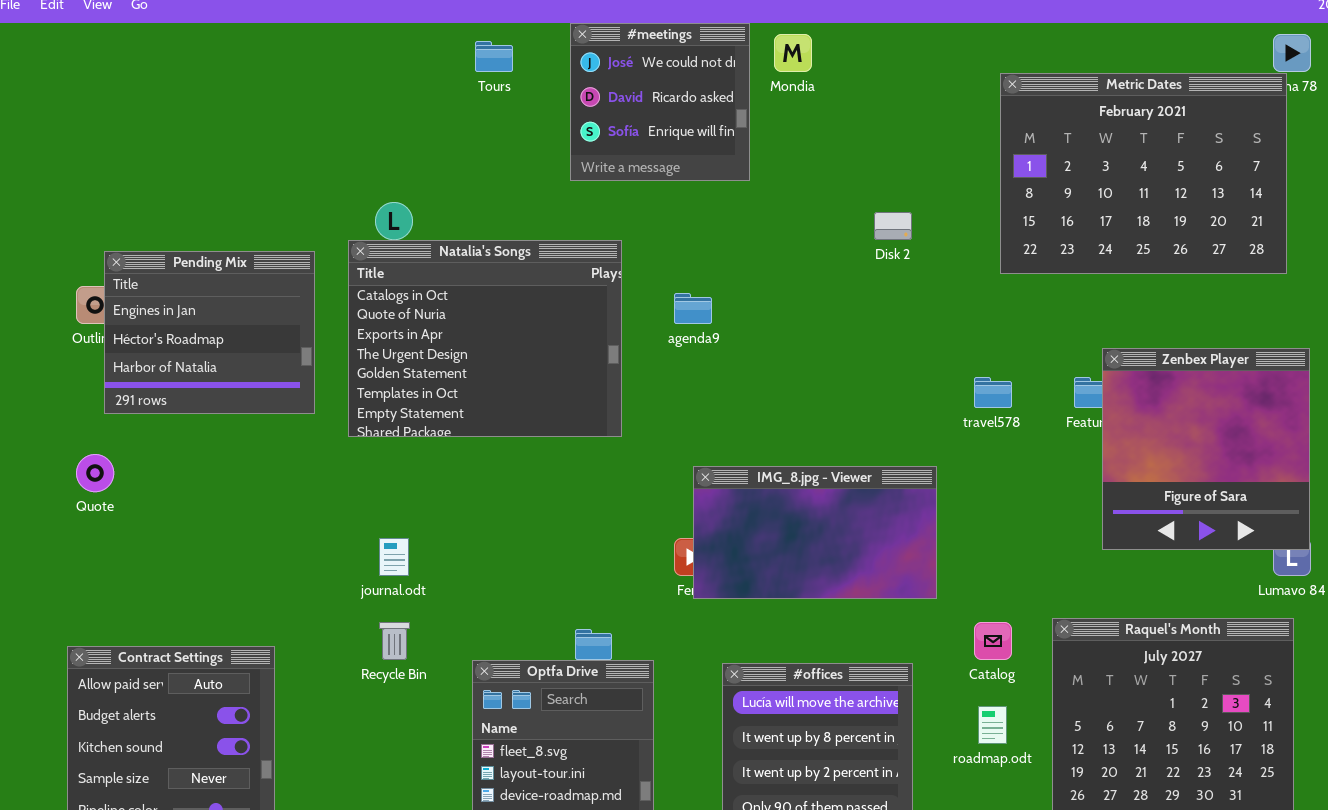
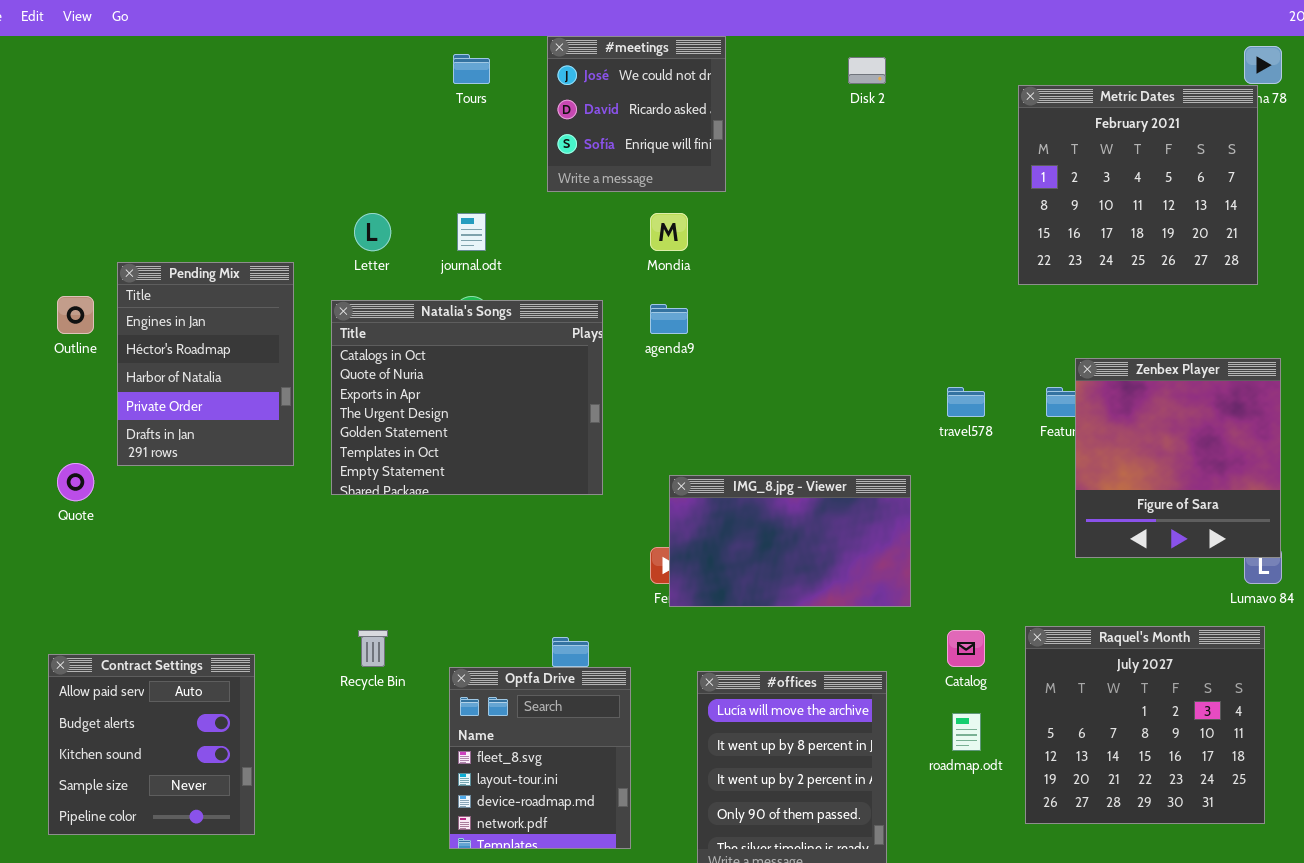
Mondia: [774,34,812,72] -> [650,213,688,251], moved
Metric Dates: [1000,73,1287,274] -> [1018,85,1258,285], resized
Disk 2: [874,212,912,240] -> [848,57,886,84], moved
Natalia's Songs: [348,240,622,437] -> [331,300,603,495], moved
Pending Mix: [104,251,315,414] -> [117,262,294,466], resized
journal.odt: [379,538,409,576] -> [457,213,486,251], moved

